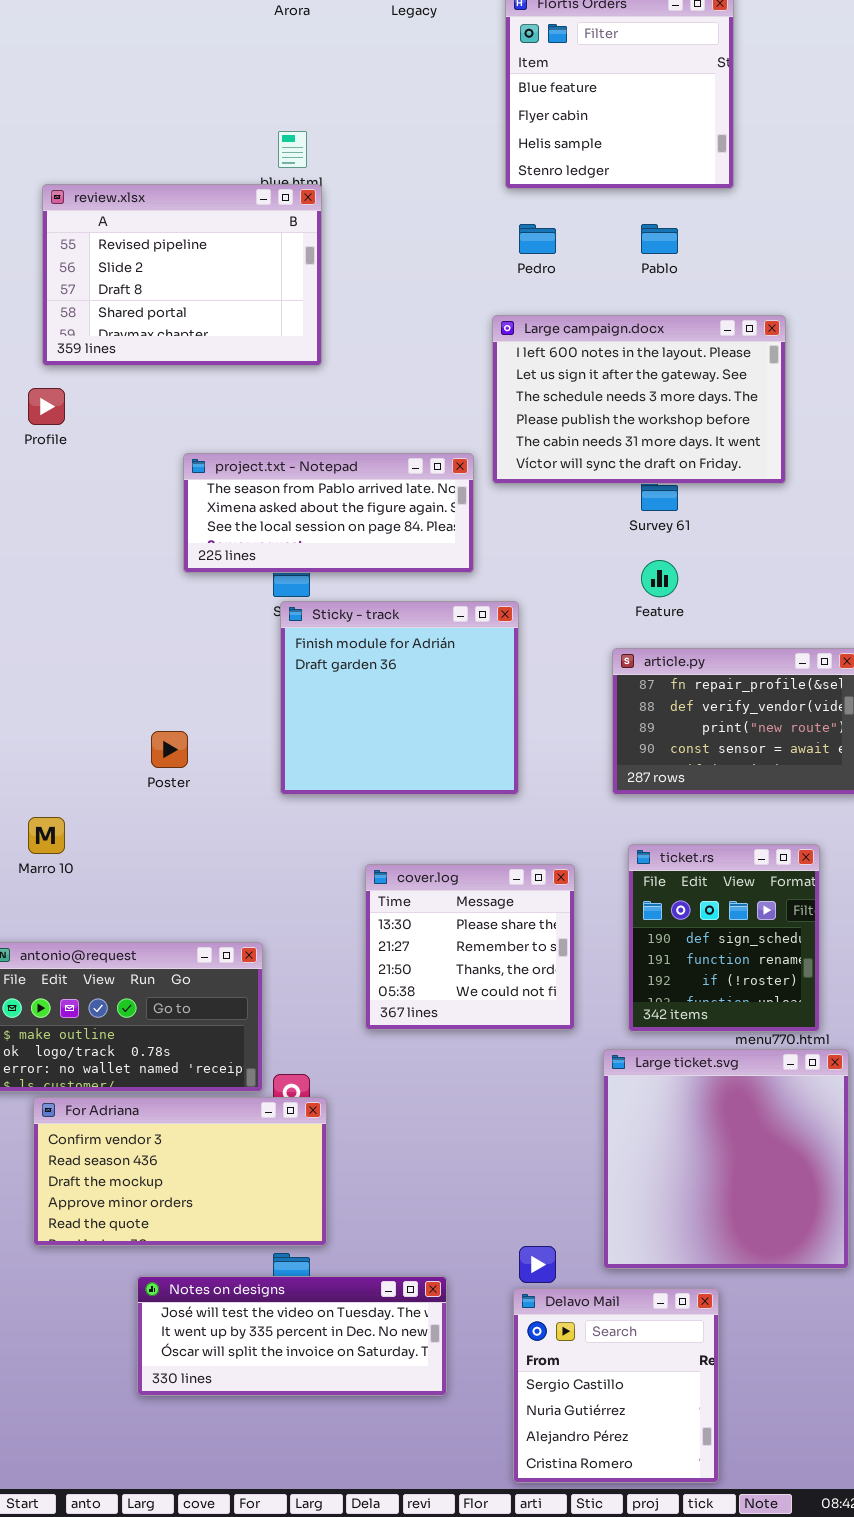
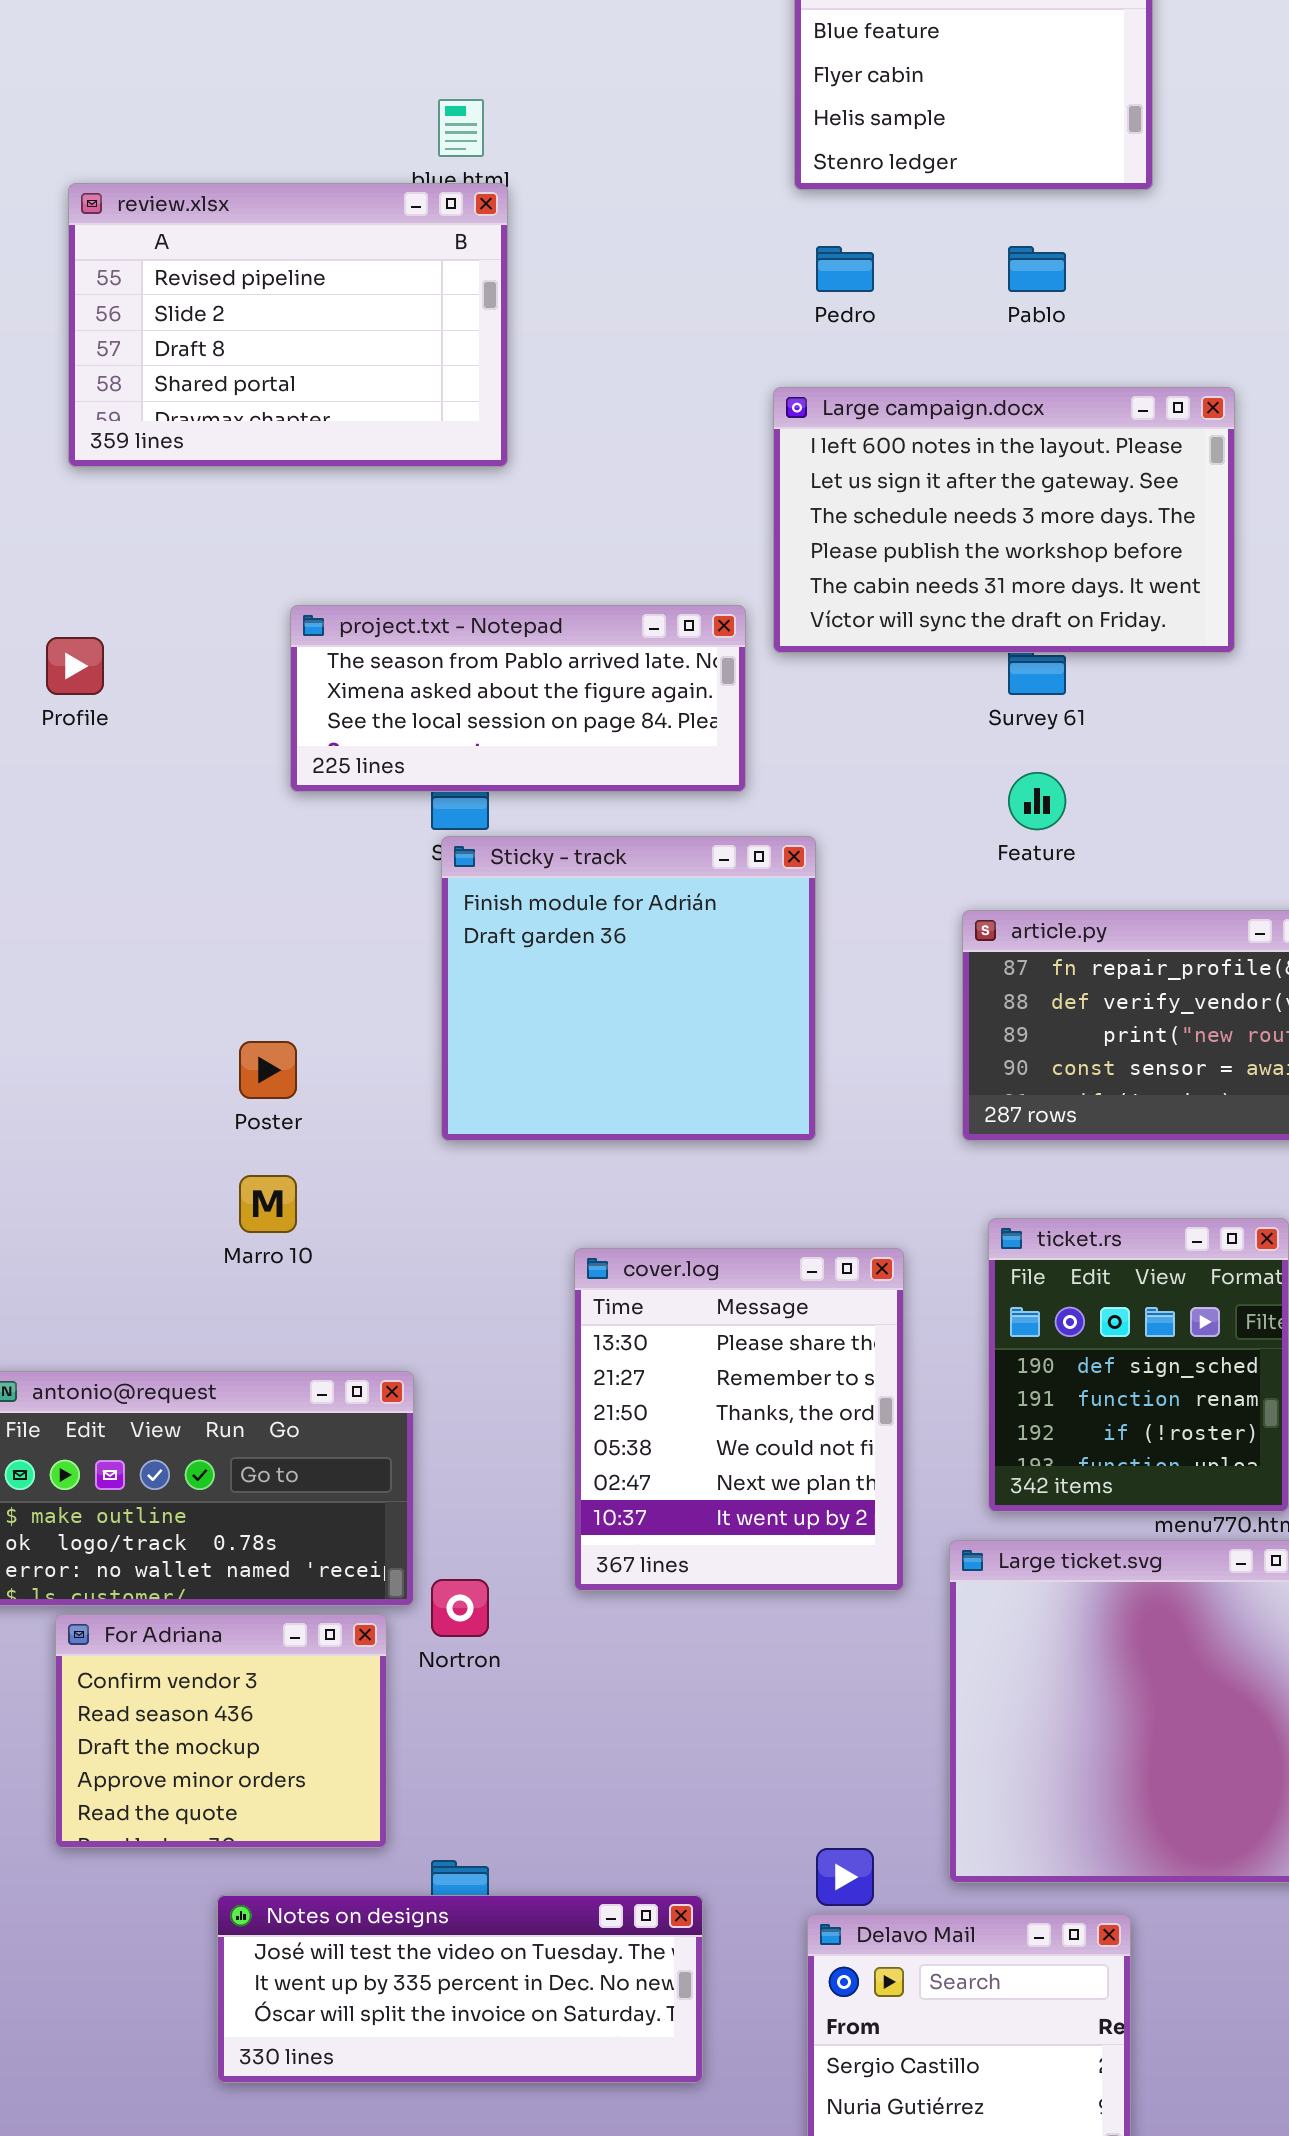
Profile: [28,388,65,425] -> [46,637,104,695], moved
Marro 10: [28,817,65,854] -> [239,1175,297,1233], moved
cover.log: [365,864,575,1030] -> [574,1248,904,1591], resized
For Adriana: [33,1097,327,1246] -> [55,1614,387,1848], resized

